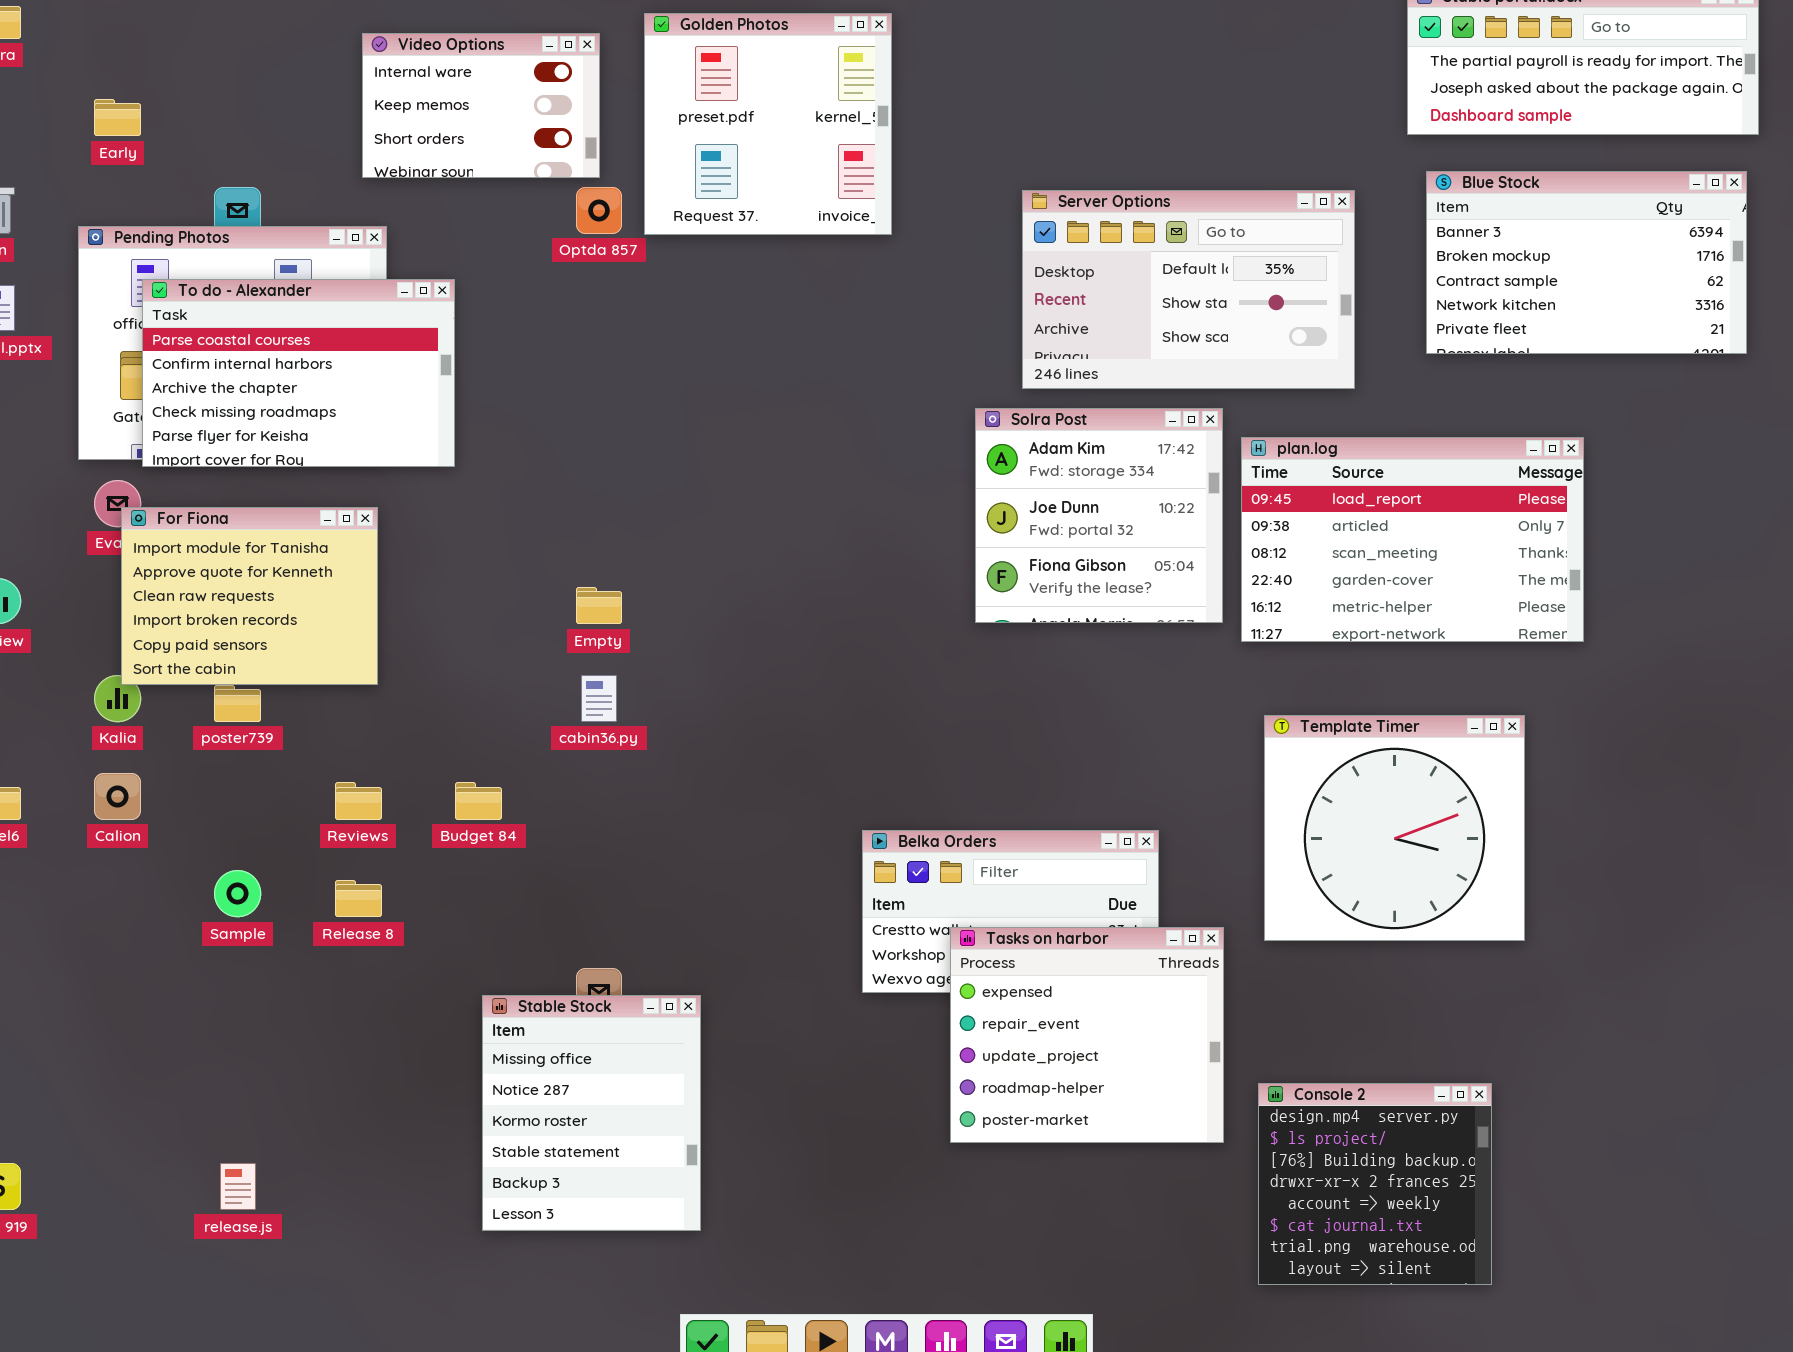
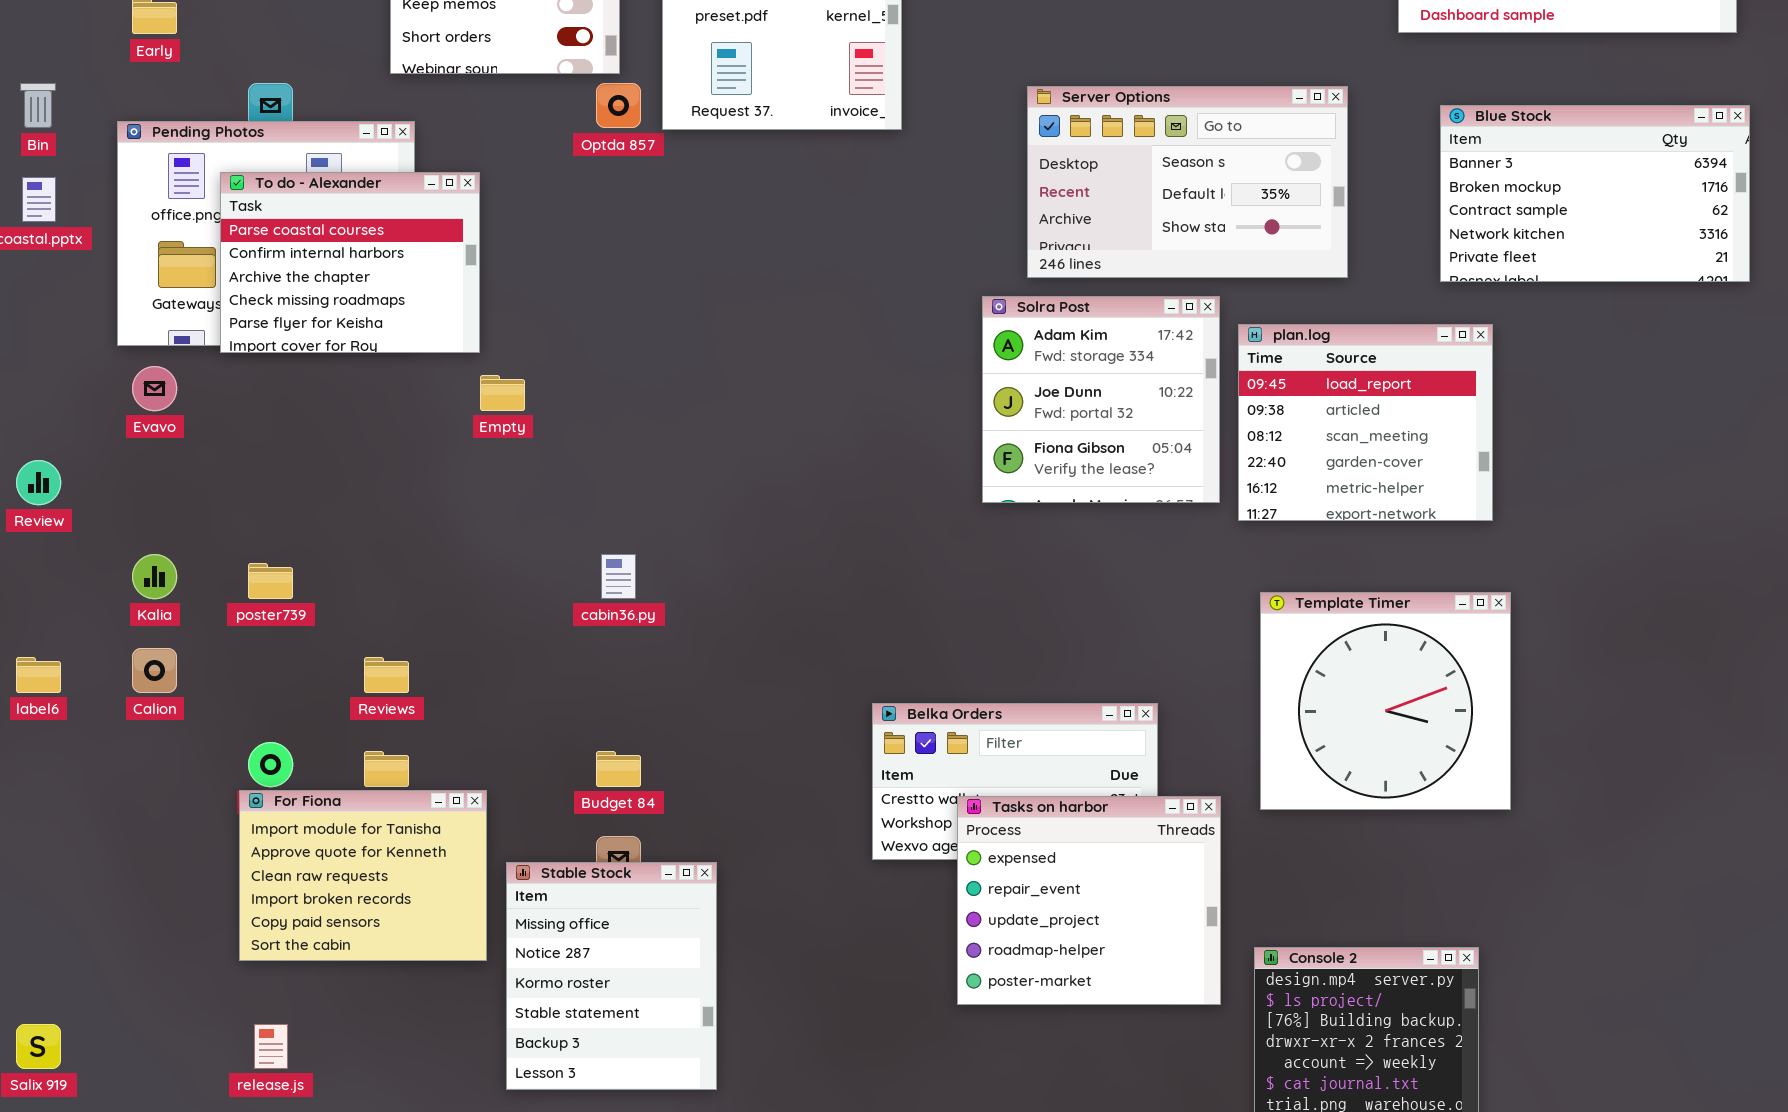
Blue Stock: [1426,171,1747,354] -> [1440,105,1750,282], moved
Server Options: [1022,190,1355,389] -> [1027,86,1348,278], scrolled up 1 row
To do - Alexander: [142,279,455,467] -> [220,172,480,353], resized
plan.log: [1241,437,1584,642] -> [1238,324,1493,521], resized
For Fiona: [121,507,378,685] -> [239,790,487,961], moved
Empty: [576,587,622,624] -> [480,375,525,411], moved
Budget 84: [455,782,502,820] -> [596,751,641,787], moved

